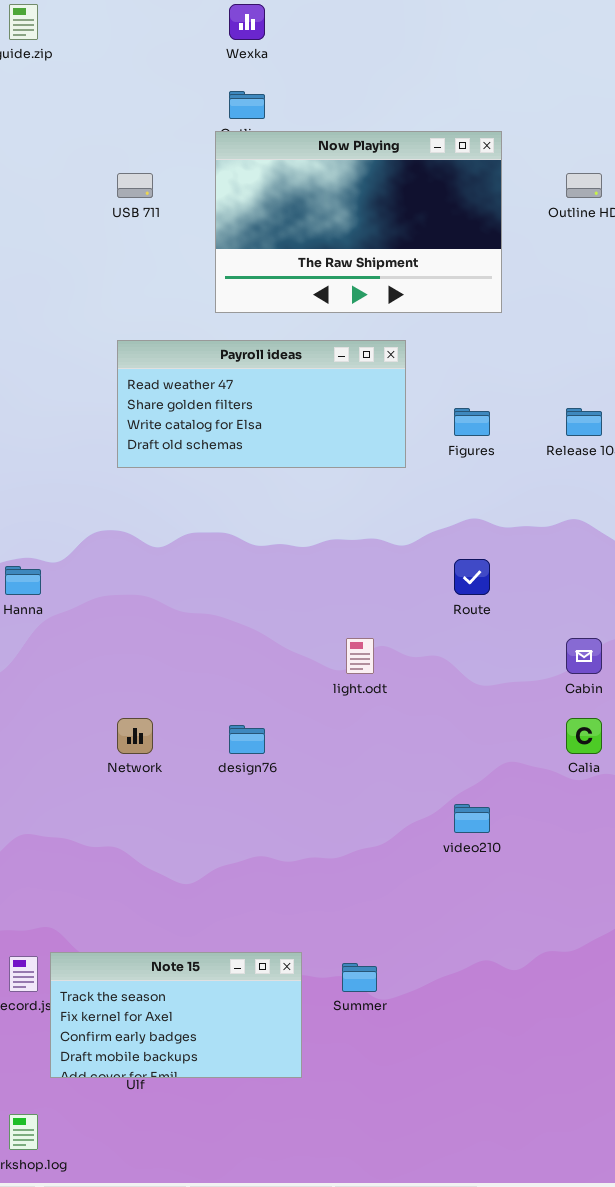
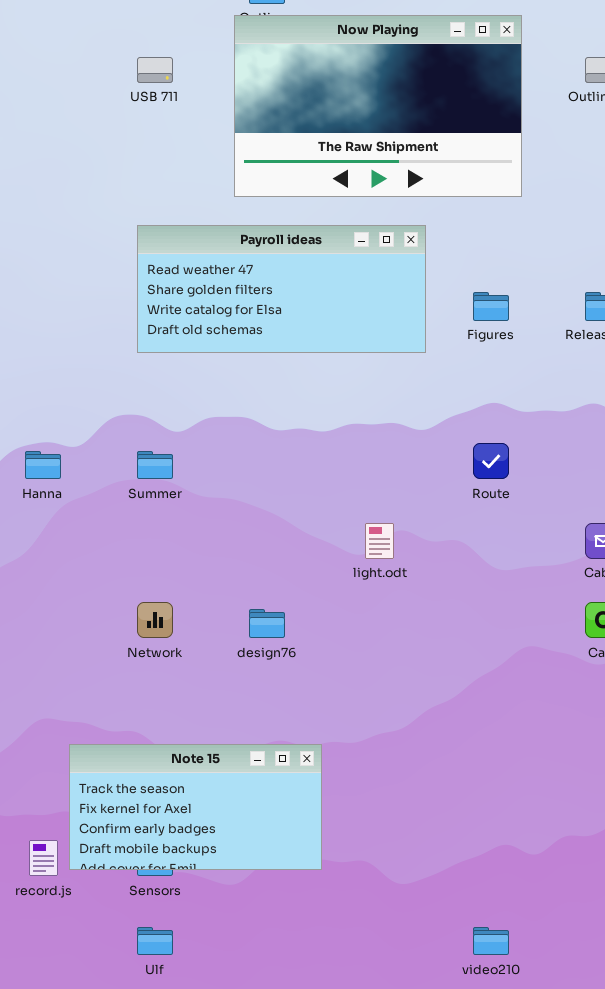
video210: [454,804,490,833] -> [473,927,509,955], moved
Note 15: [50,952,302,1078] -> [69,744,322,870], moved
Summer: [342,963,377,992] -> [137,451,173,479], moved

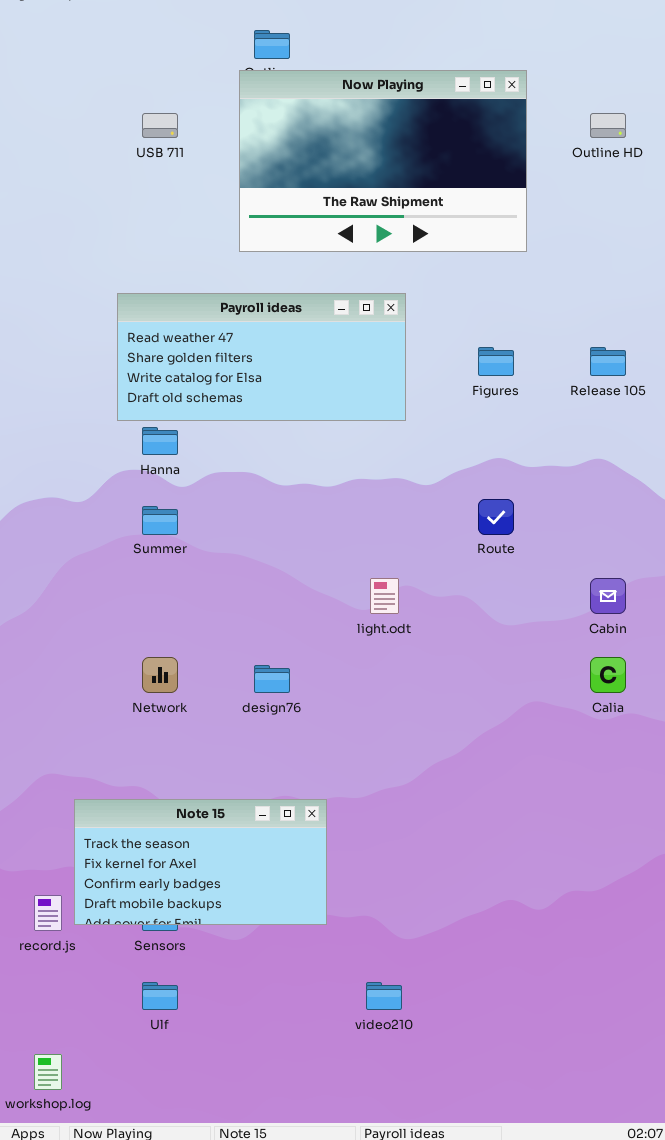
Payroll ideas: [137,225,426,353] -> [117,293,406,421], moved
Hanna: [25,451,61,479] -> [142,427,178,455], moved
video210: [473,927,509,955] -> [366,982,402,1010], moved

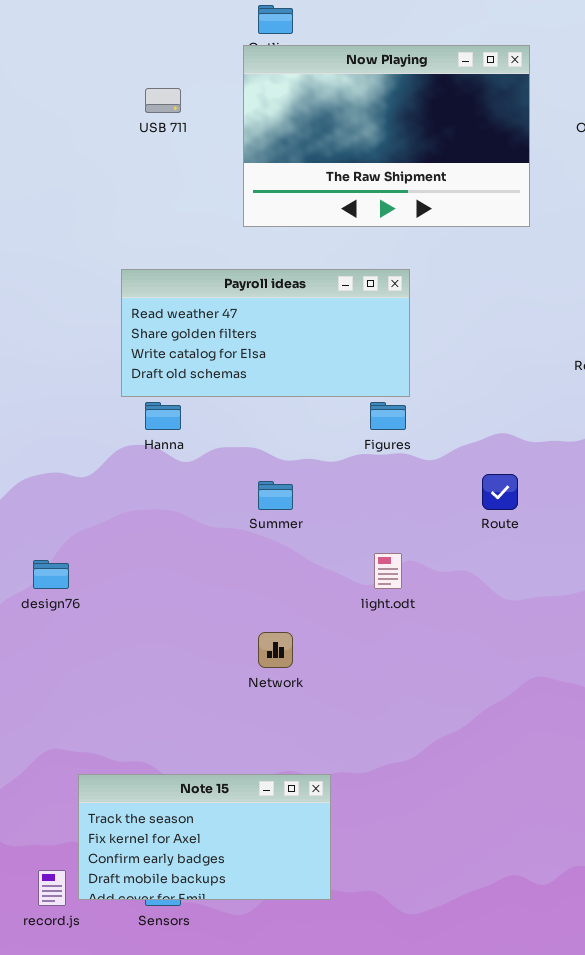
Figures: [478,347,514,376] -> [370,402,406,430], moved
Summer: [142,506,178,535] -> [258,481,293,510], moved
Network: [142,657,178,693] -> [258,632,293,668], moved
design76: [254,665,290,693] -> [33,560,69,589], moved

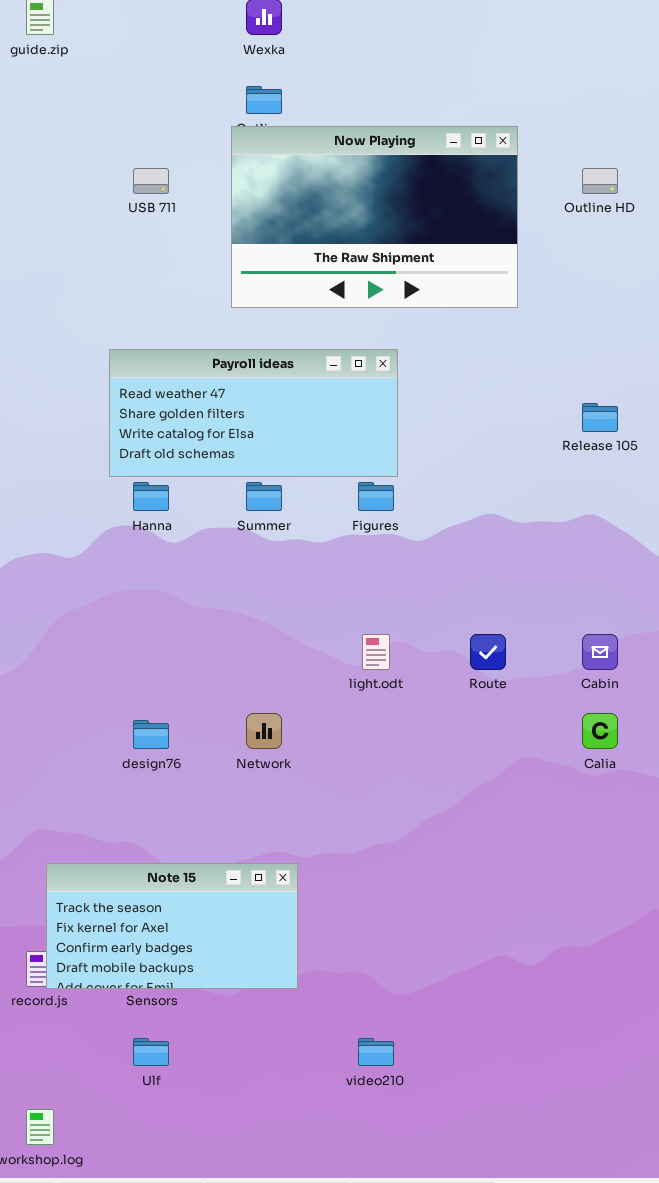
Route: [482,474,518,510] -> [470,634,506,670], moved
Summer: [258,481,293,510] -> [246,482,282,511], moved
design76: [33,560,69,589] -> [133,720,169,749], moved
Note 15: [78,774,331,900] -> [46,863,298,989], moved

